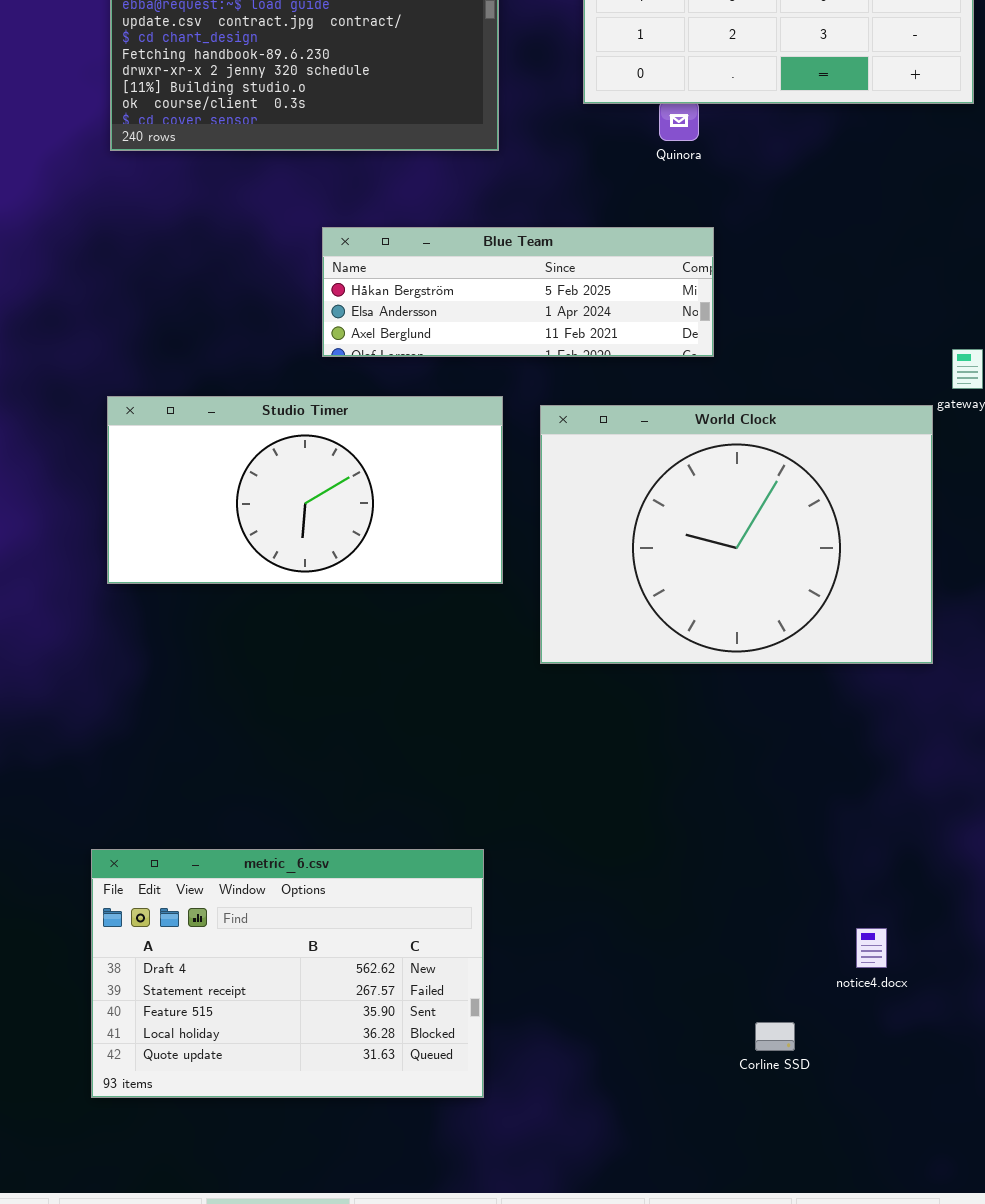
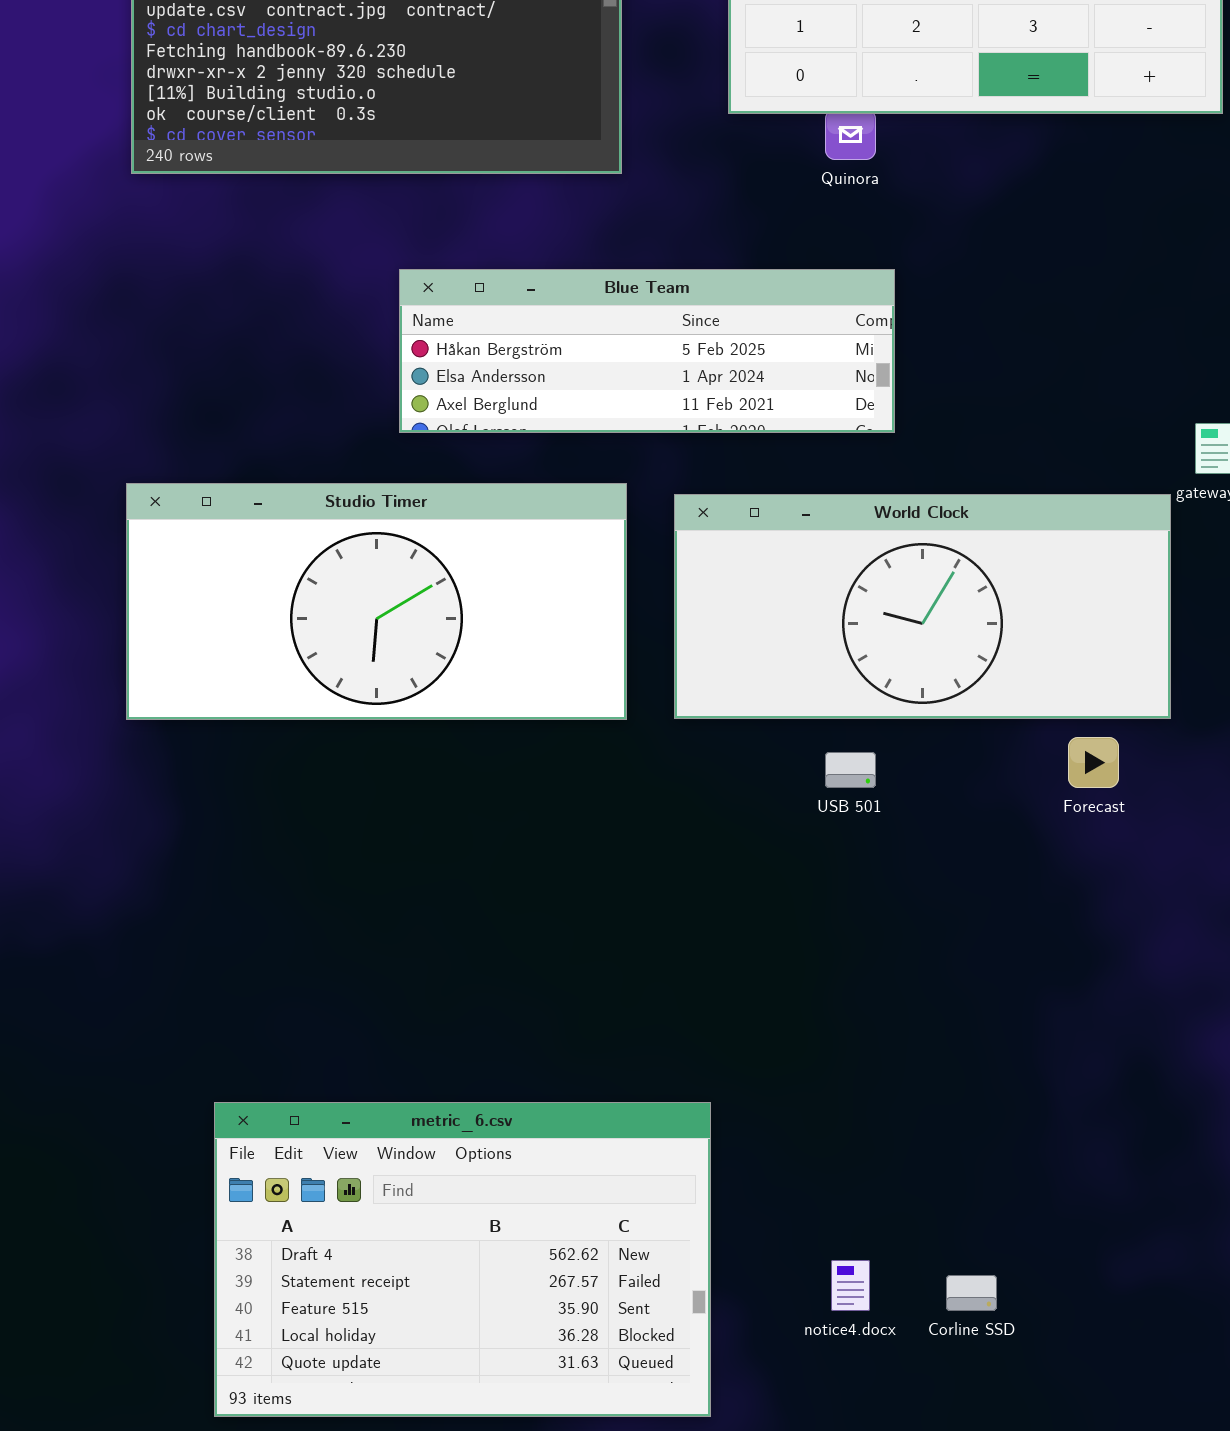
World Clock: [540,405,933,664] -> [674,494,1171,719], resized
metric_6.csv: [91,849,484,1098] -> [214,1102,711,1417], moved
notice4.docx: [856,928,887,968] -> [831,1260,870,1311], moved

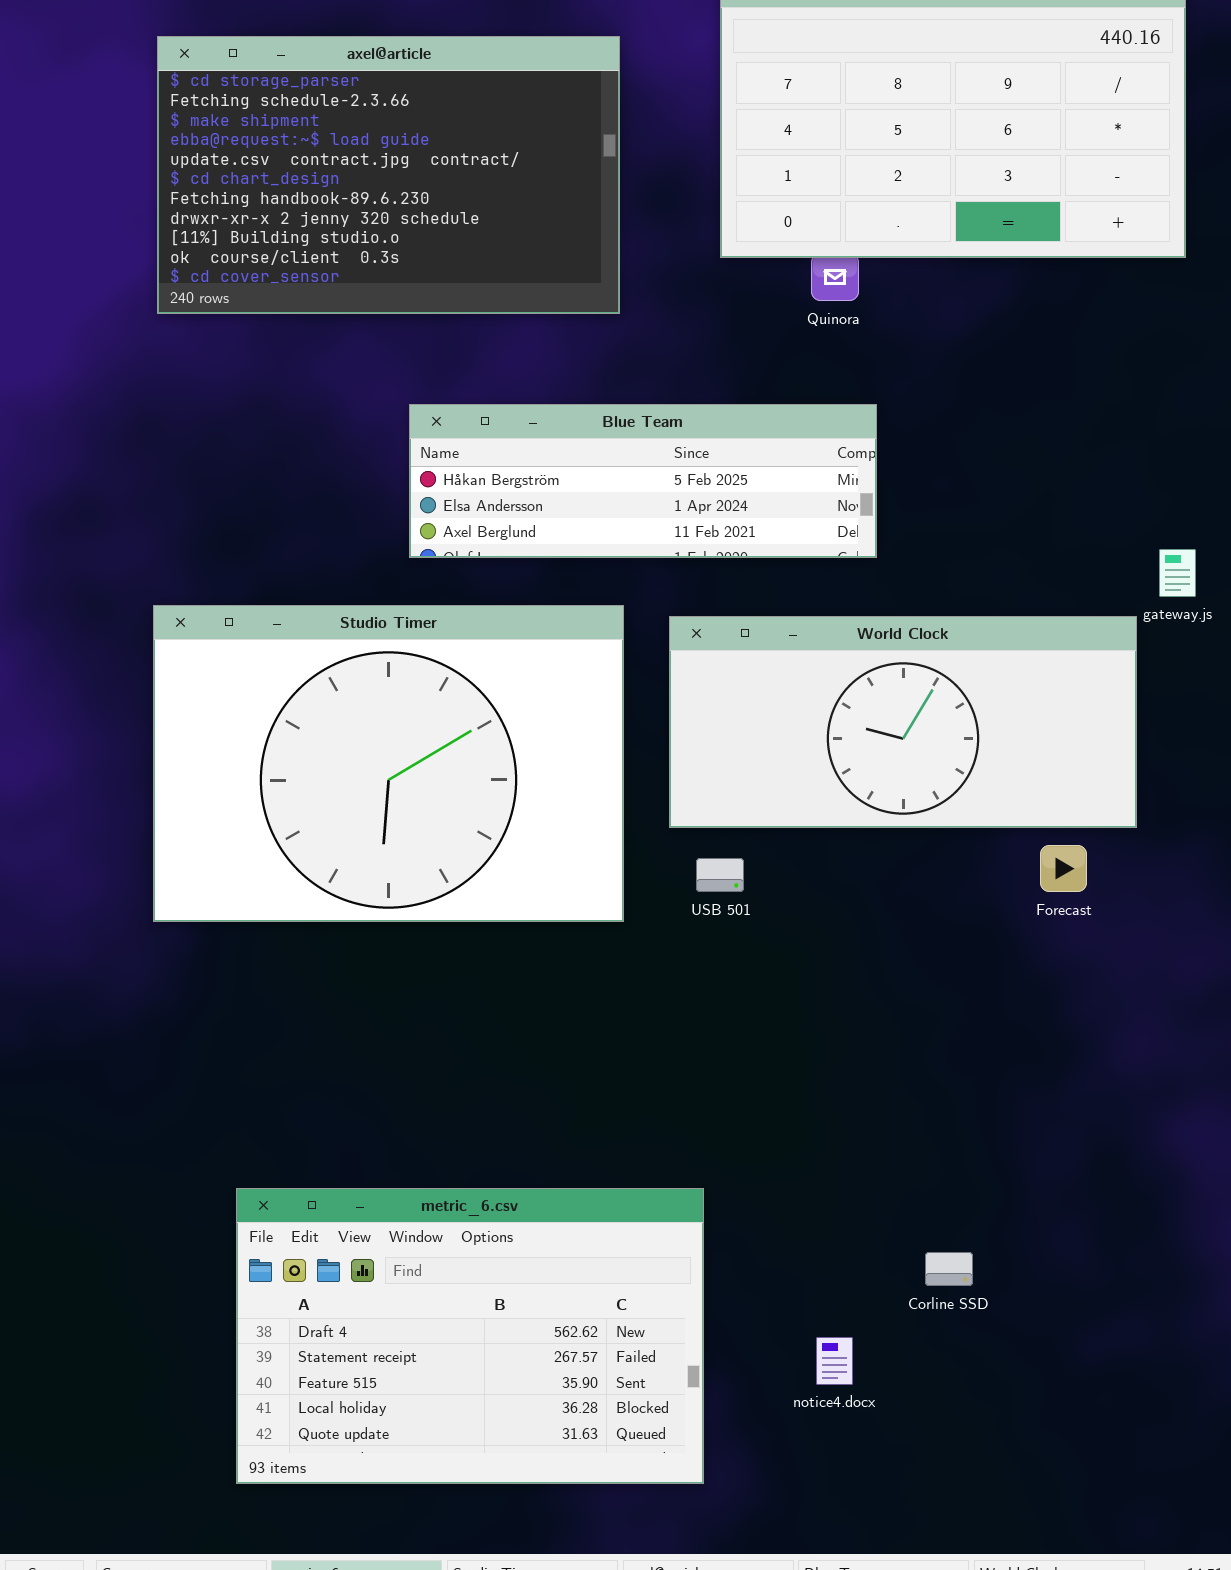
Studio Timer: [126,483,627,720] -> [153,605,624,922], resized
USB 501: [825,752,876,788] -> [696,858,744,892], moved
Corline SSD: [946,1275,997,1311] -> [925,1252,973,1286], moved

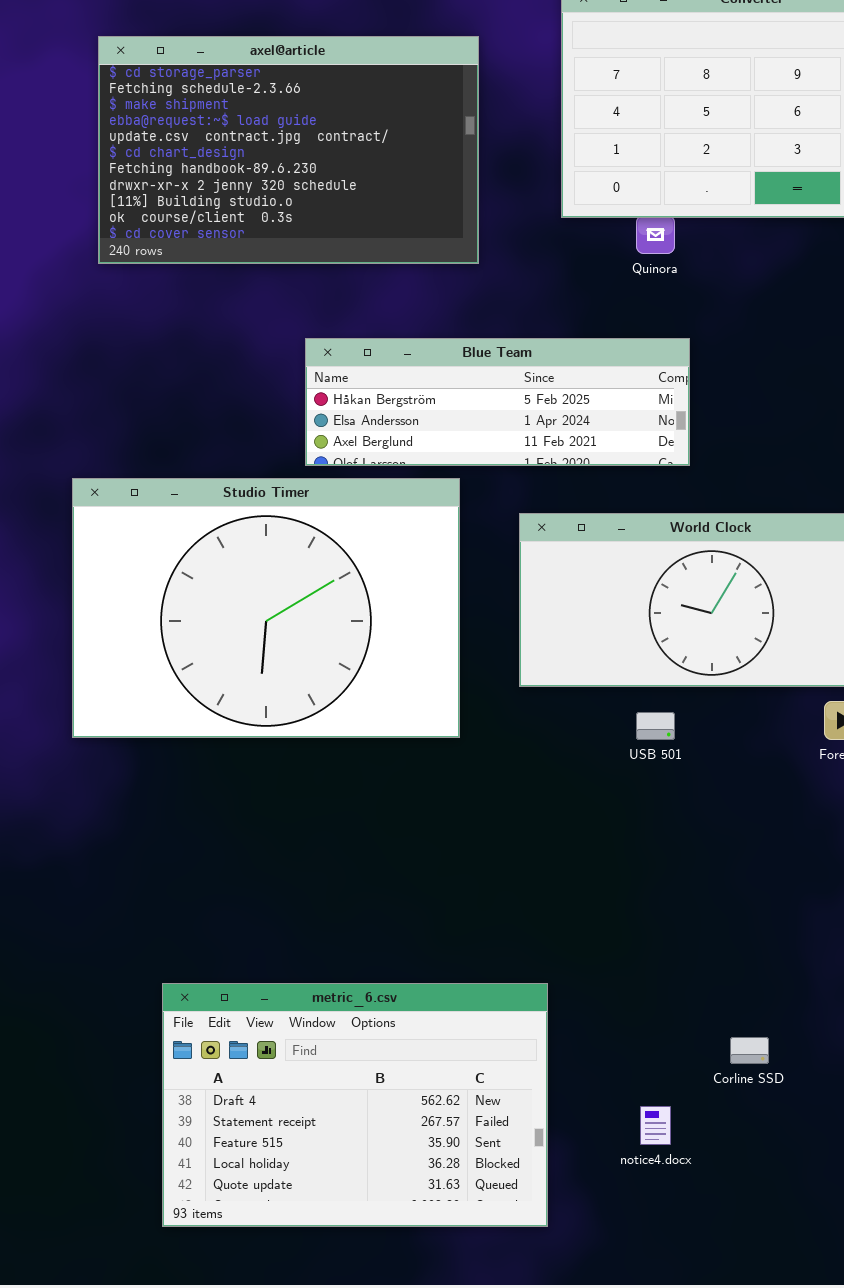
Studio Timer: [153,605,624,922] -> [72,478,460,738], moved
USB 501: [696,858,744,892] -> [636,712,675,740], moved

